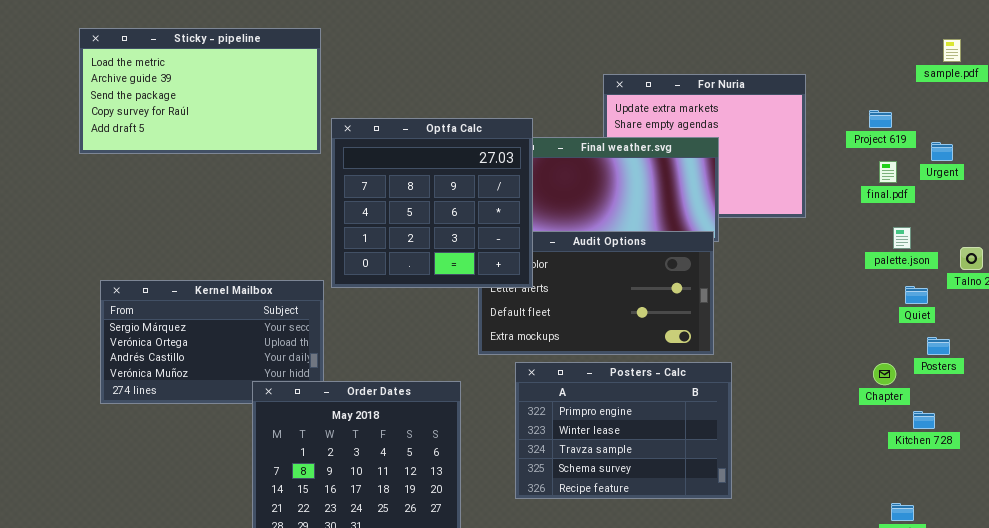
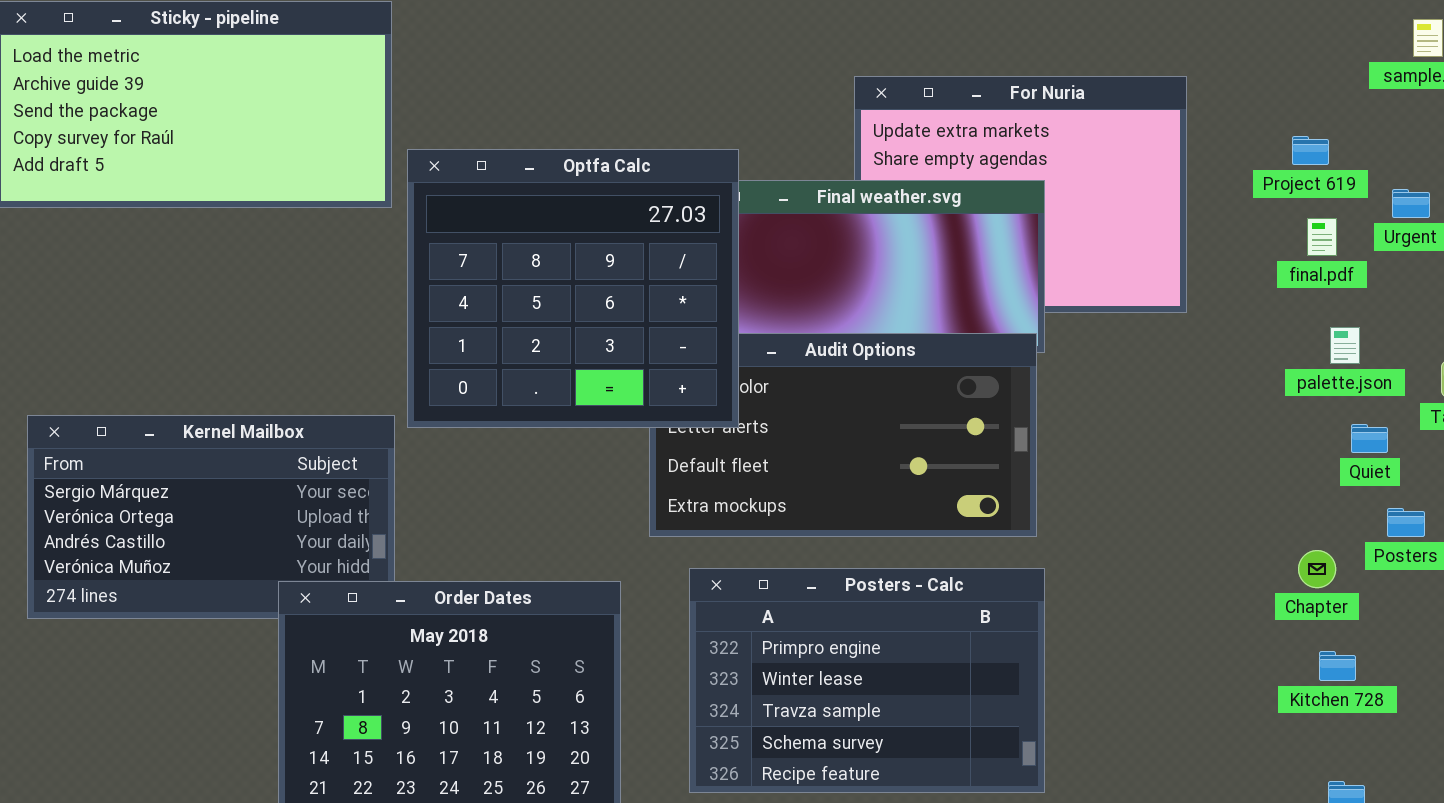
Posters - Calc: [515,362,732,499] -> [689,568,1045,793], moved
Kitchen 728: [913,411,935,429] -> [1319,651,1356,681], moved

